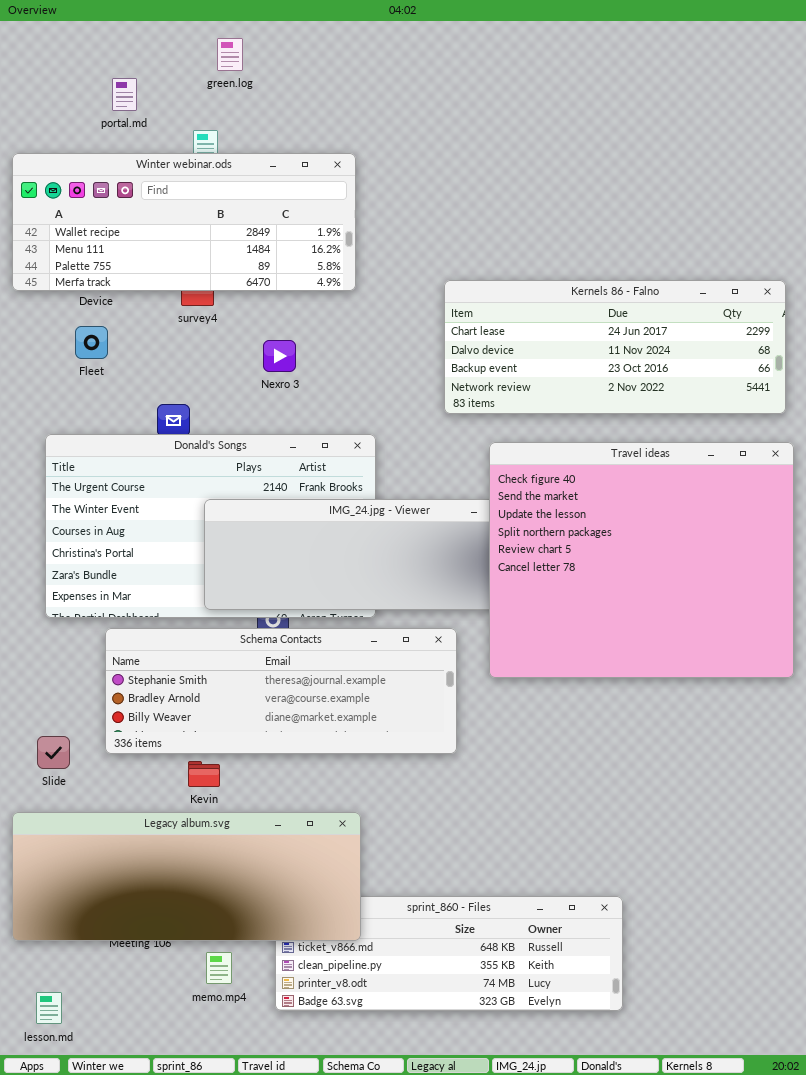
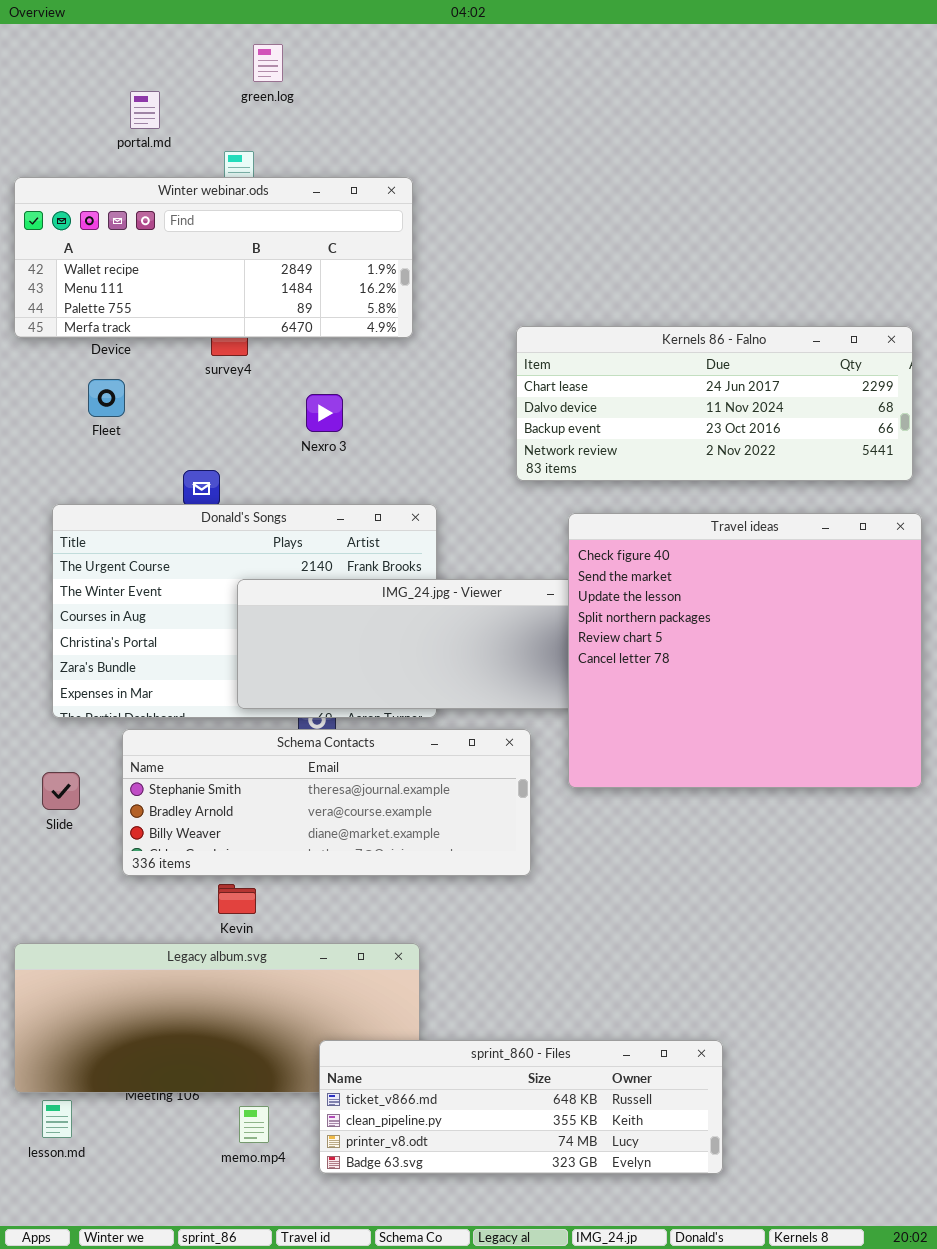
Slide: [37,736,70,769] -> [42,772,80,810], moved
sprint_860 - Files: [275,896,623,1011] -> [319,1040,723,1174], raised
lesson.md: [36,992,62,1024] -> [42,1100,72,1138], moved

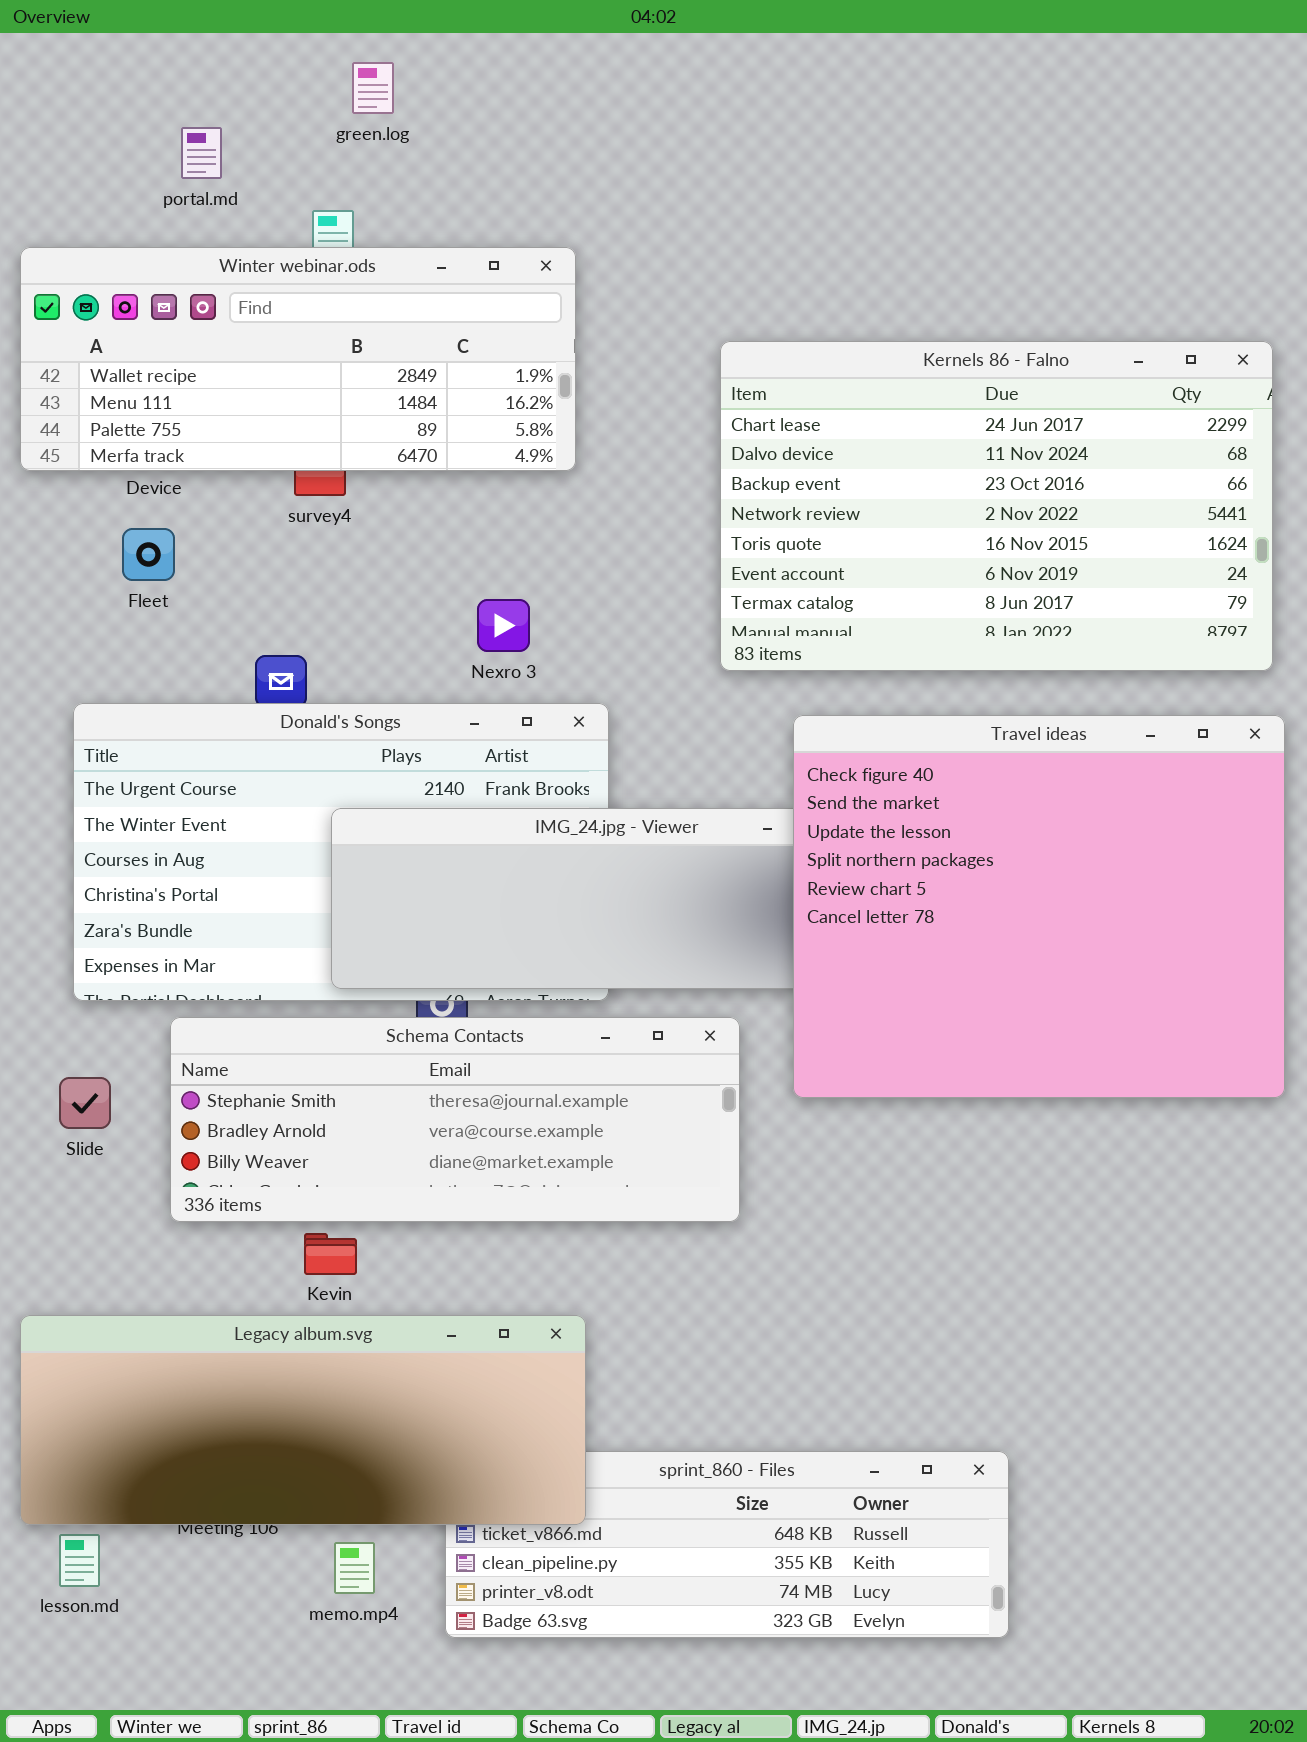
Kernels 86 - Falno: [516,326,913,481] -> [720,341,1273,671], resized
Nexro 3: [306,394,343,432] -> [477,599,530,652], moved
Legacy album.svg: [14,943,420,1093] -> [20,1315,586,1525], raised

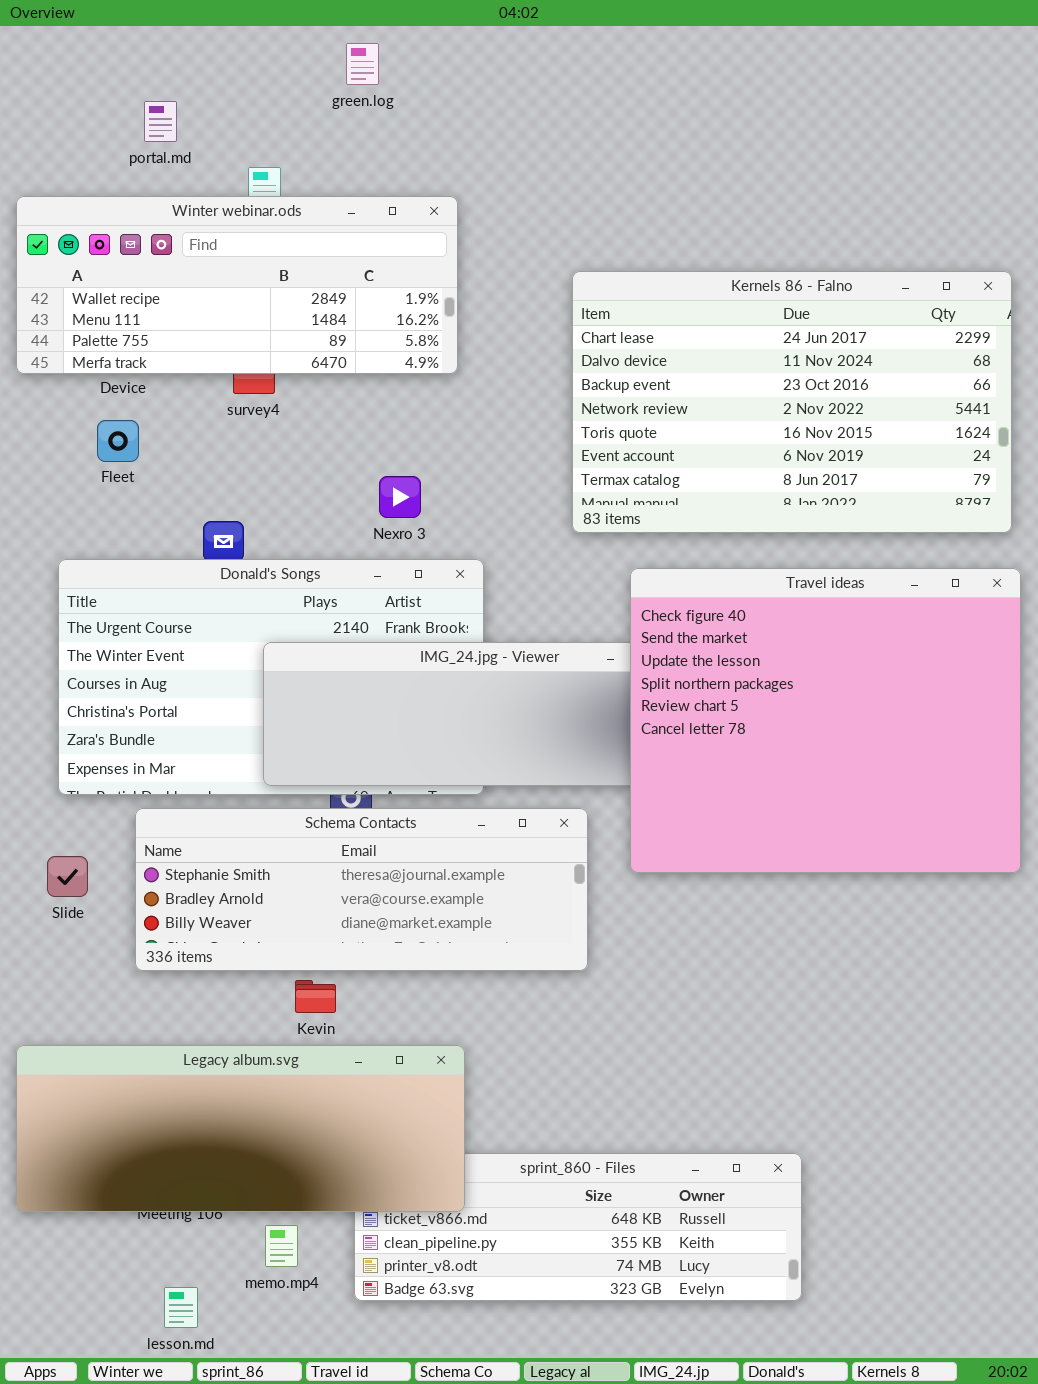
green.log: [352,62,394,114] -> [346,43,379,85], moved
Kevin: [304,1233,357,1275] -> [295,980,336,1013], moved
lesson.md: [59,1534,100,1587] -> [164,1287,198,1328], moved

